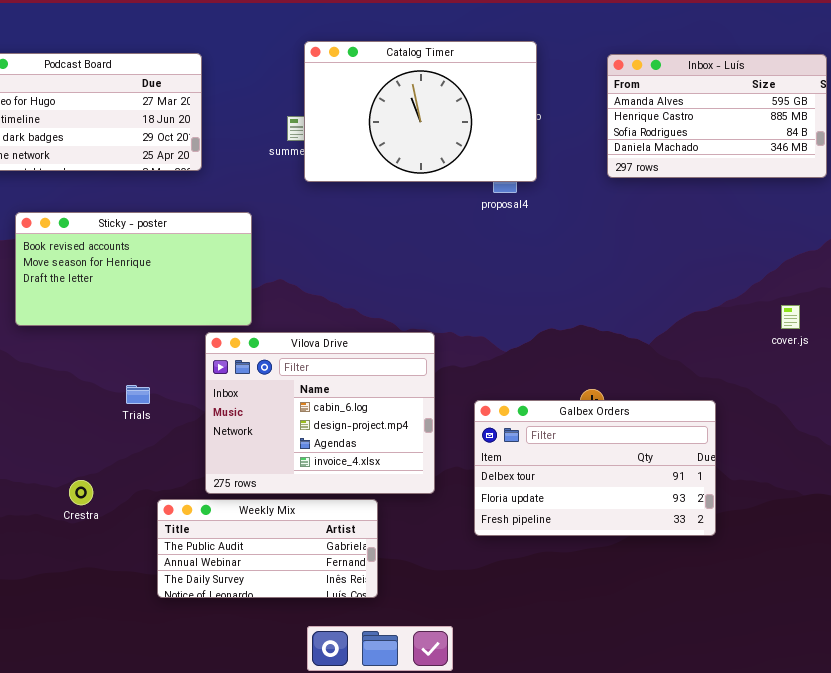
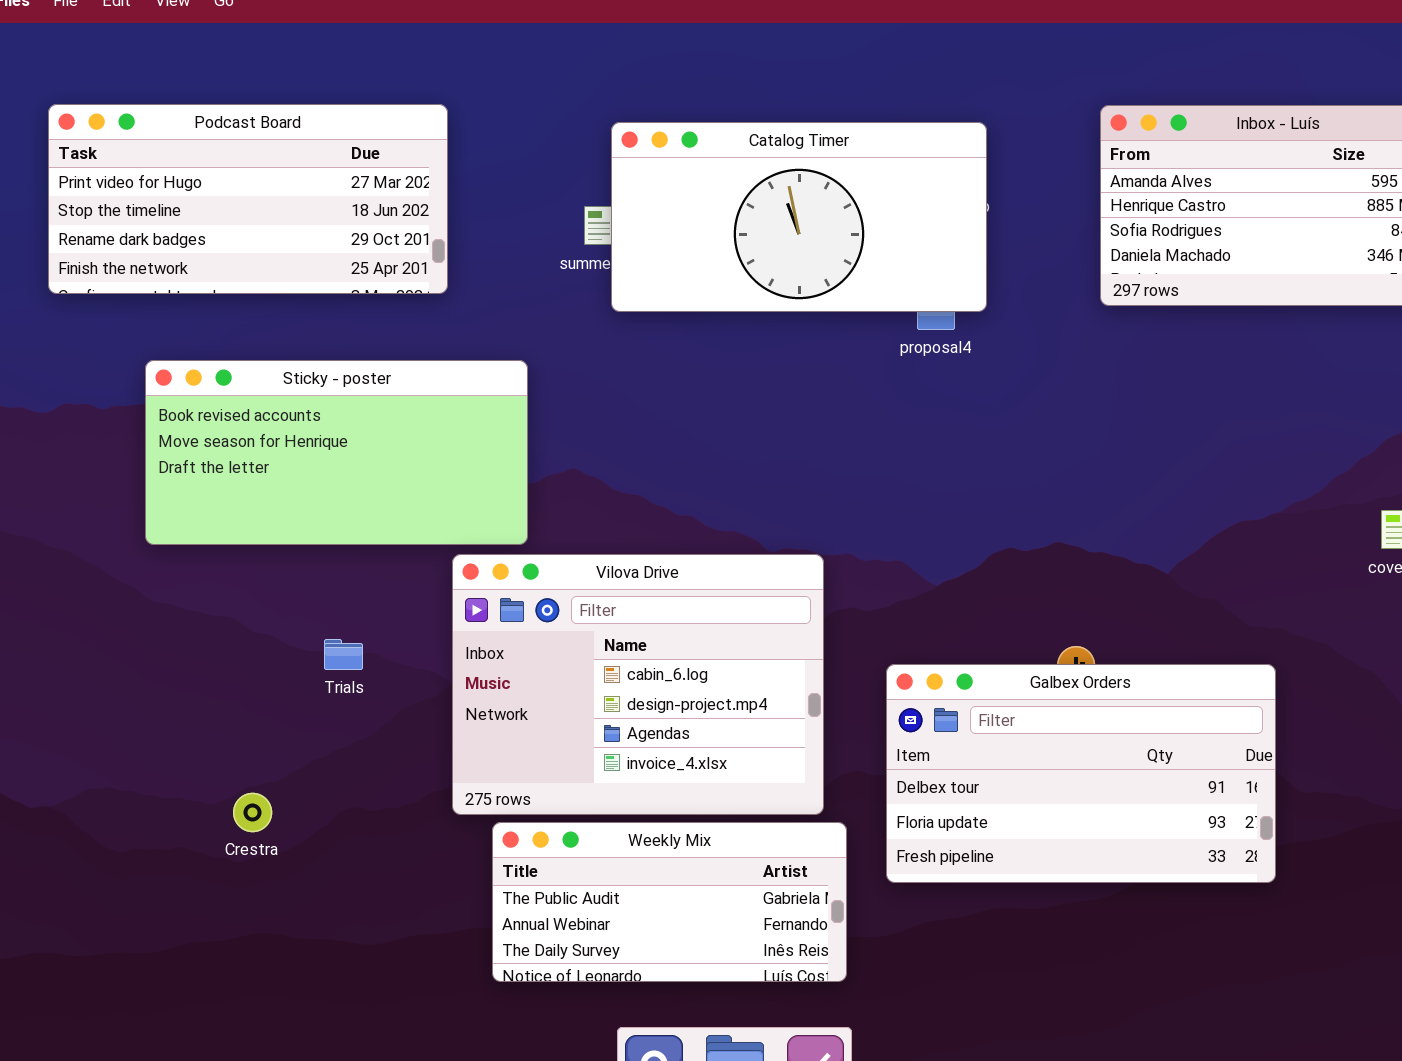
Catalog Timer: [304,41,537,182] -> [611,122,987,312], resized
Weekly Mix: [157,499,378,598] -> [492,822,847,982], moved

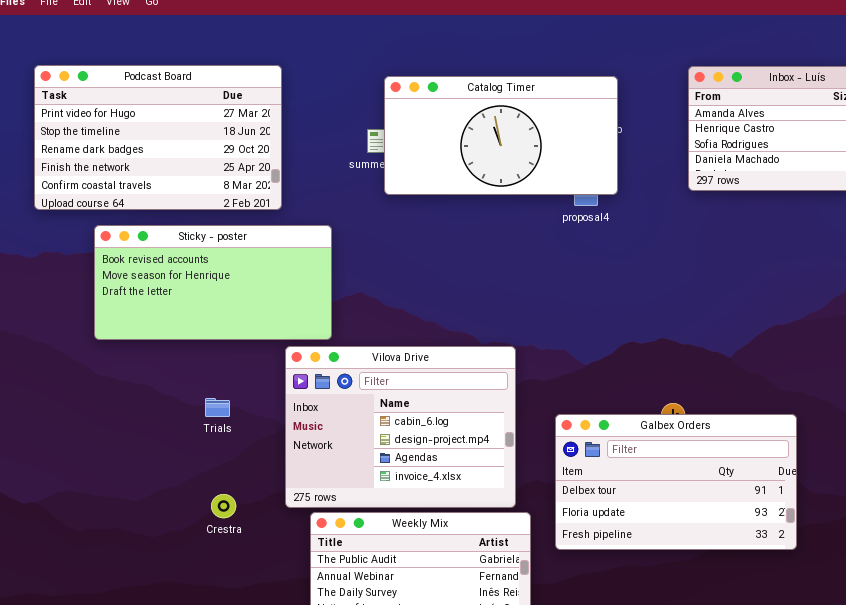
Podcast Board: [48,104,448,294] -> [34,65,282,210], resized
Crestra: [233,793,272,832] -> [211,494,236,518], moved

